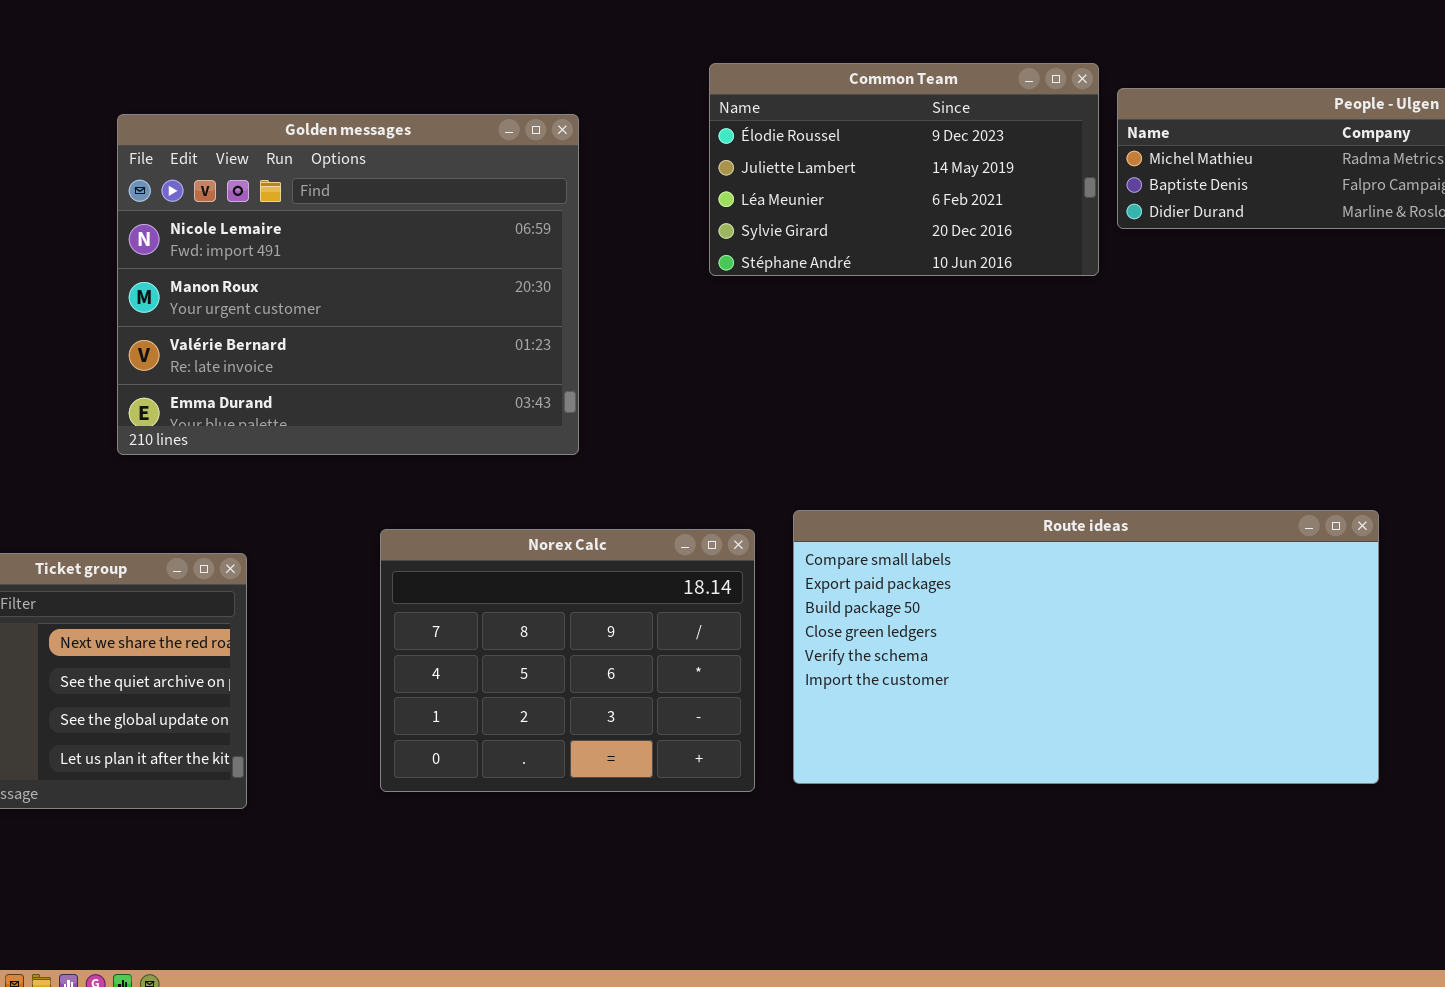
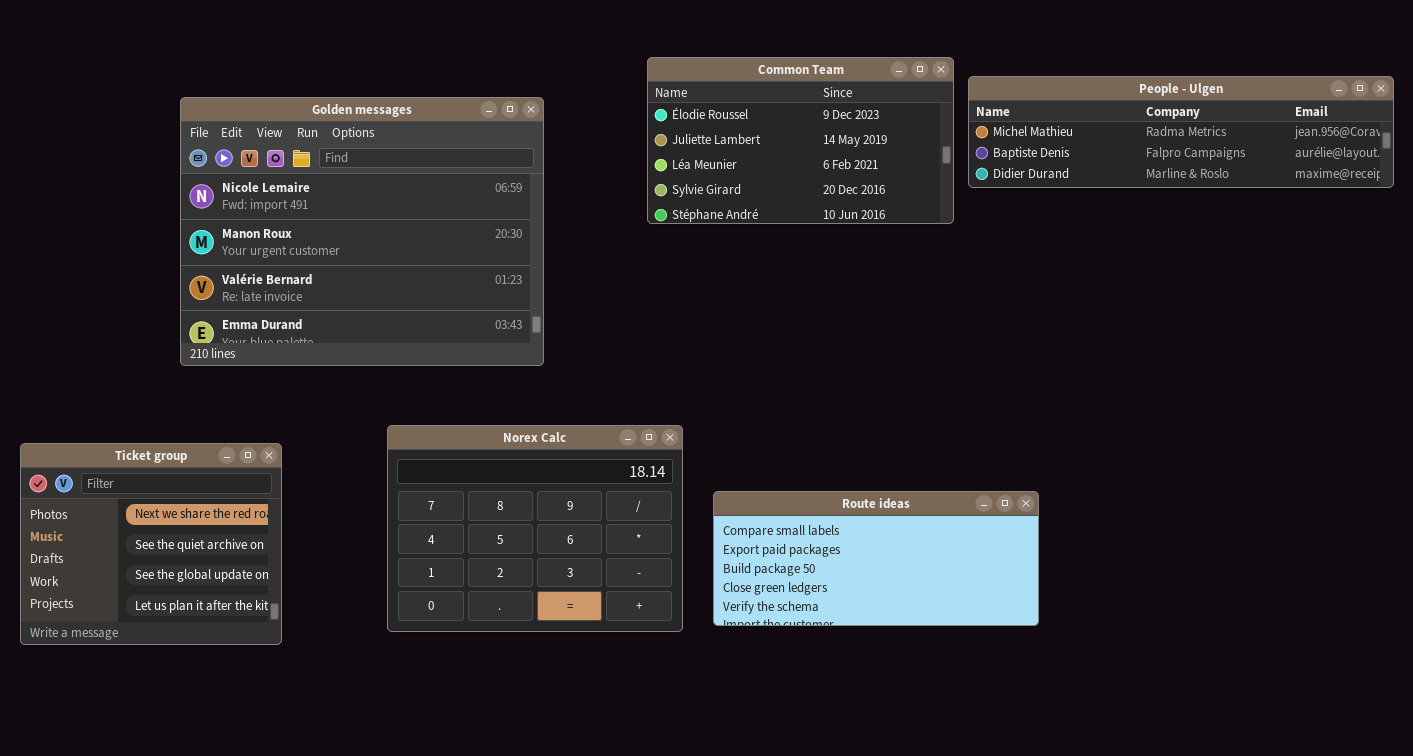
Route ideas: [793,510,1379,784] -> [713,491,1039,626], resized

